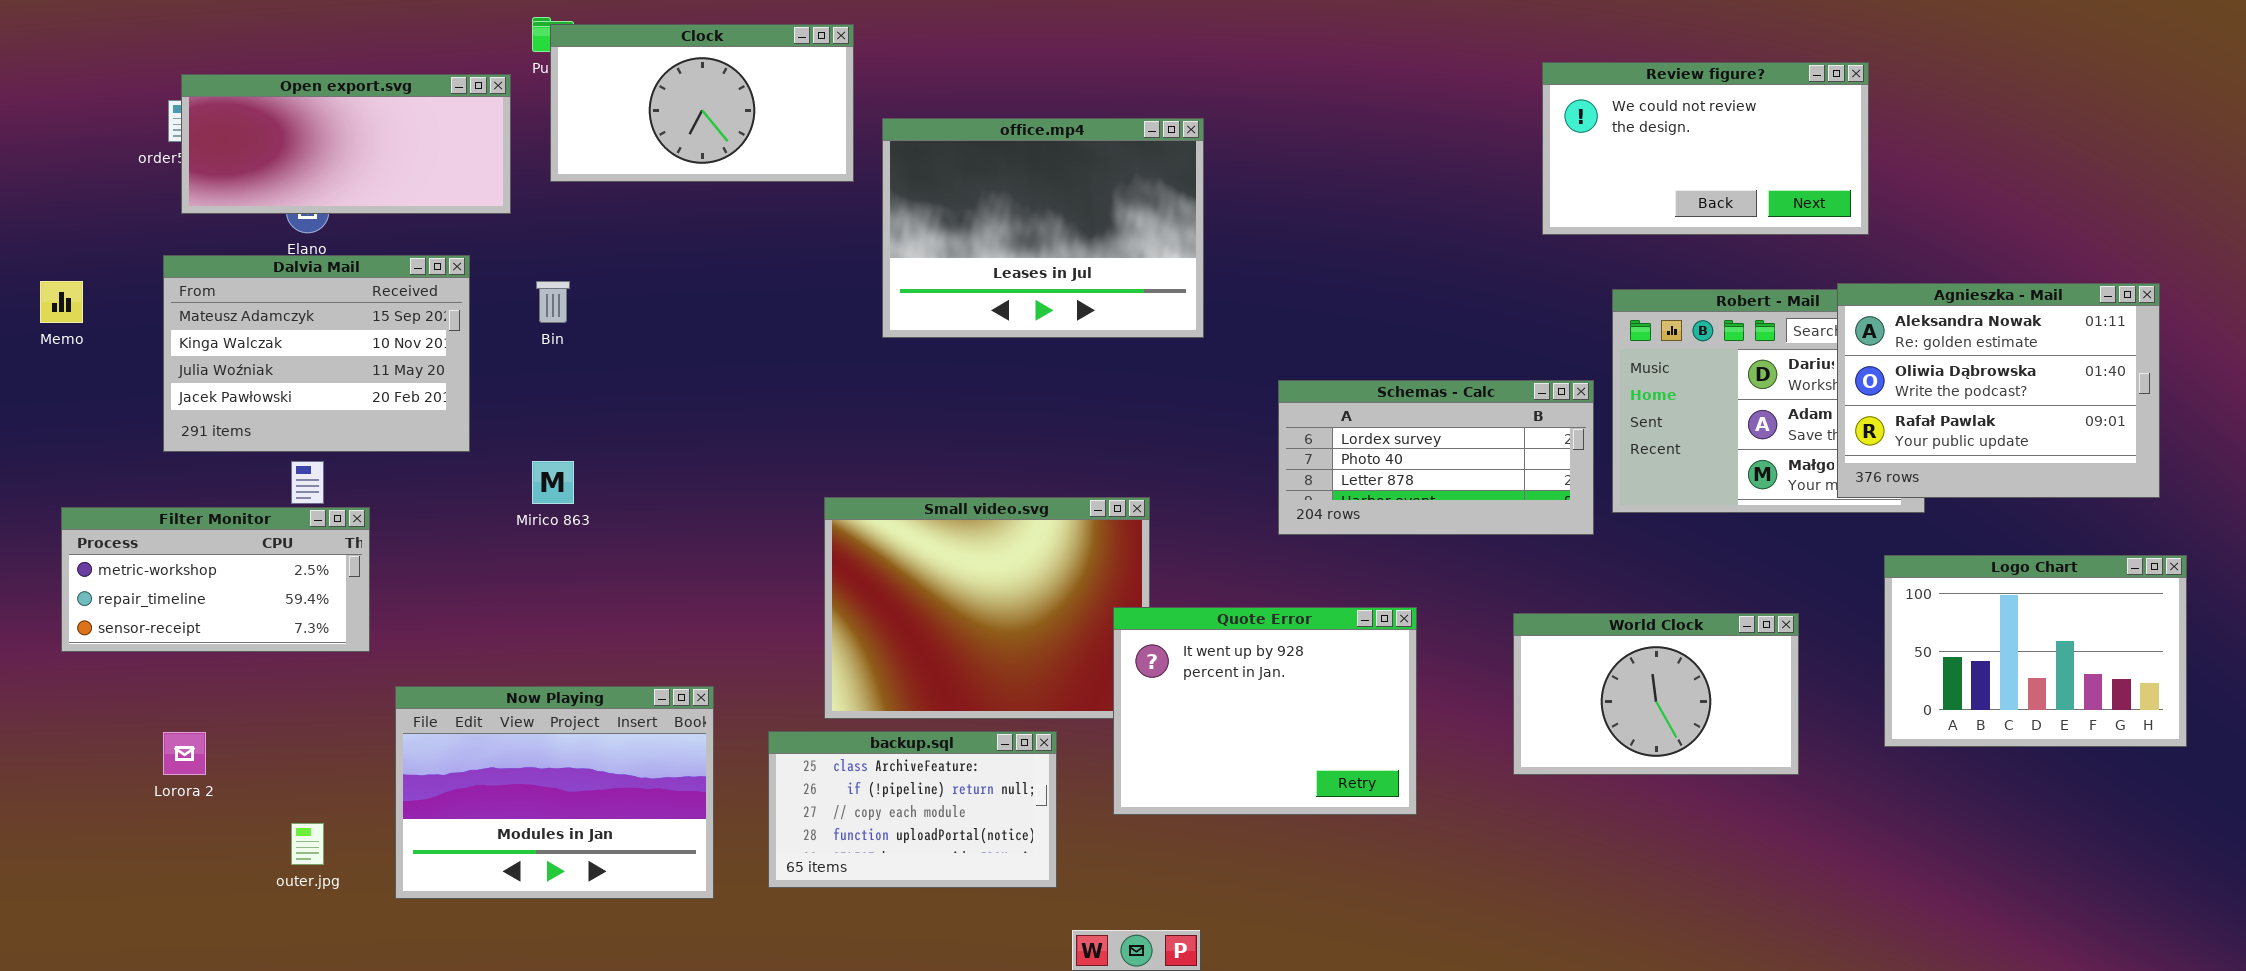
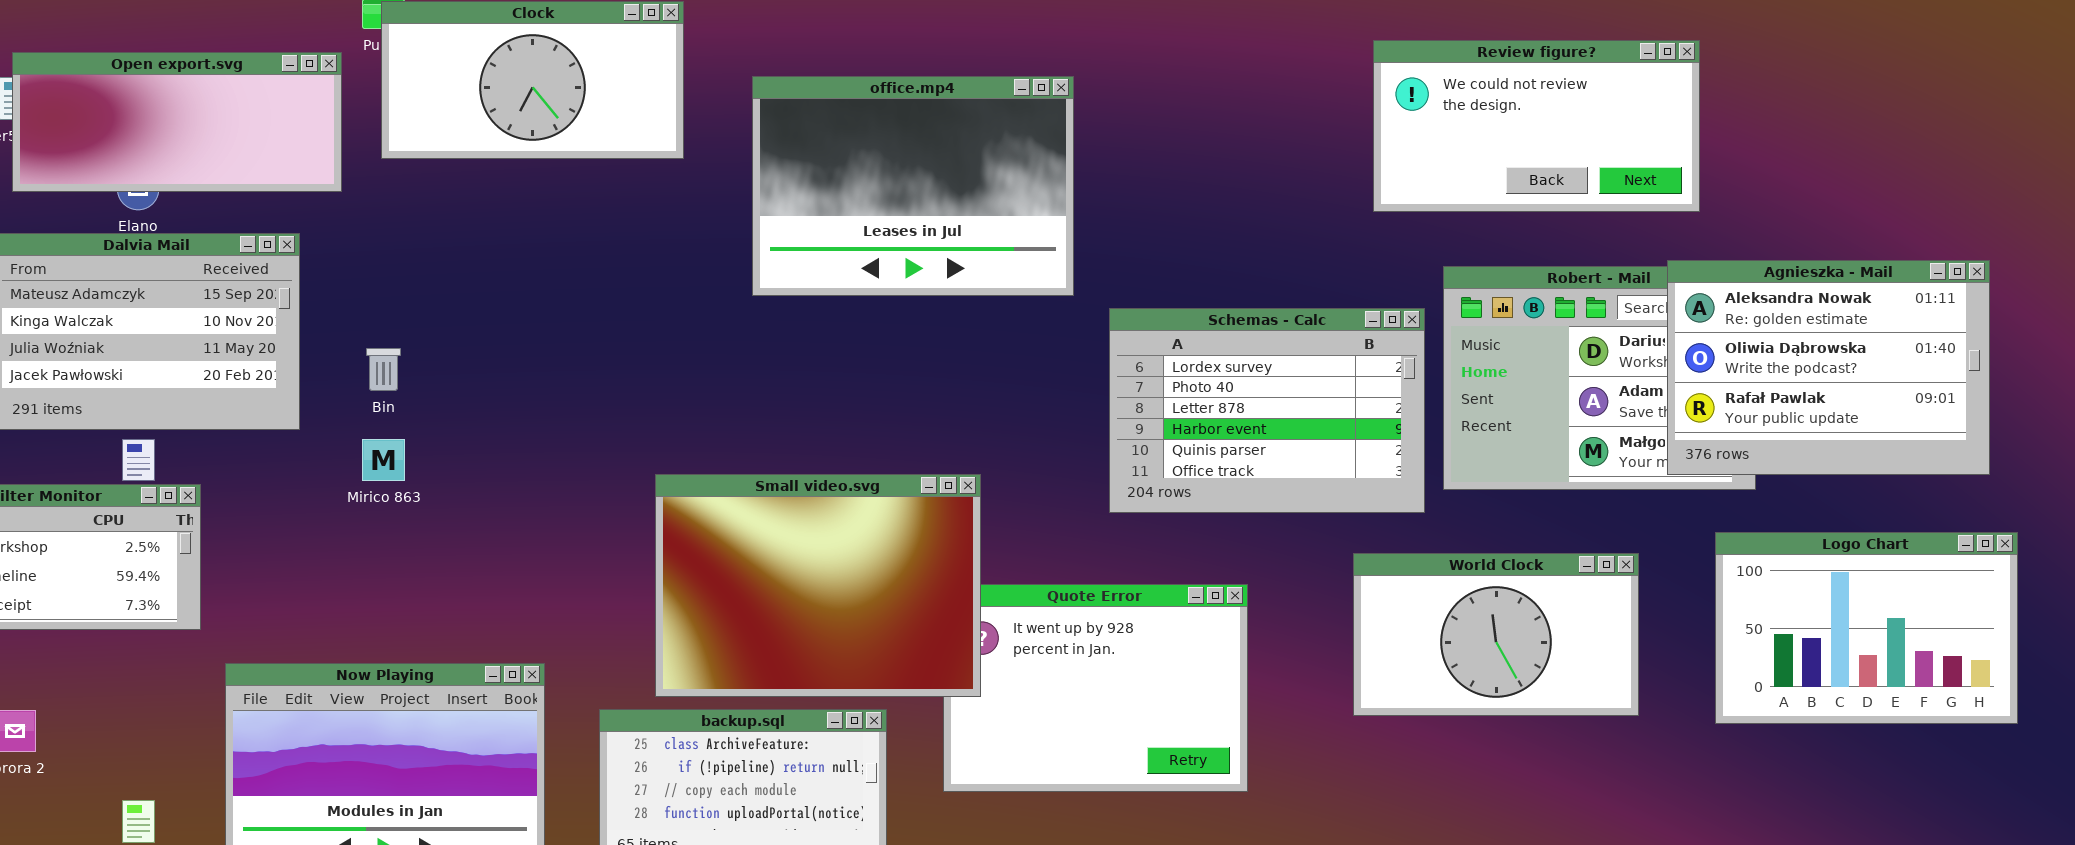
office.mp4: [882,118,1204,338] -> [752,76,1074,296], moved
Bin: [536,281,570,323] -> [366,348,401,391], moved
Schemas - Calc: [1278,380,1594,535] -> [1109,308,1425,513], resized
Small video.svg: [824,497,1150,719] -> [655,474,981,697], raised
World Clock: [1513,613,1799,775] -> [1353,553,1639,716], moved

